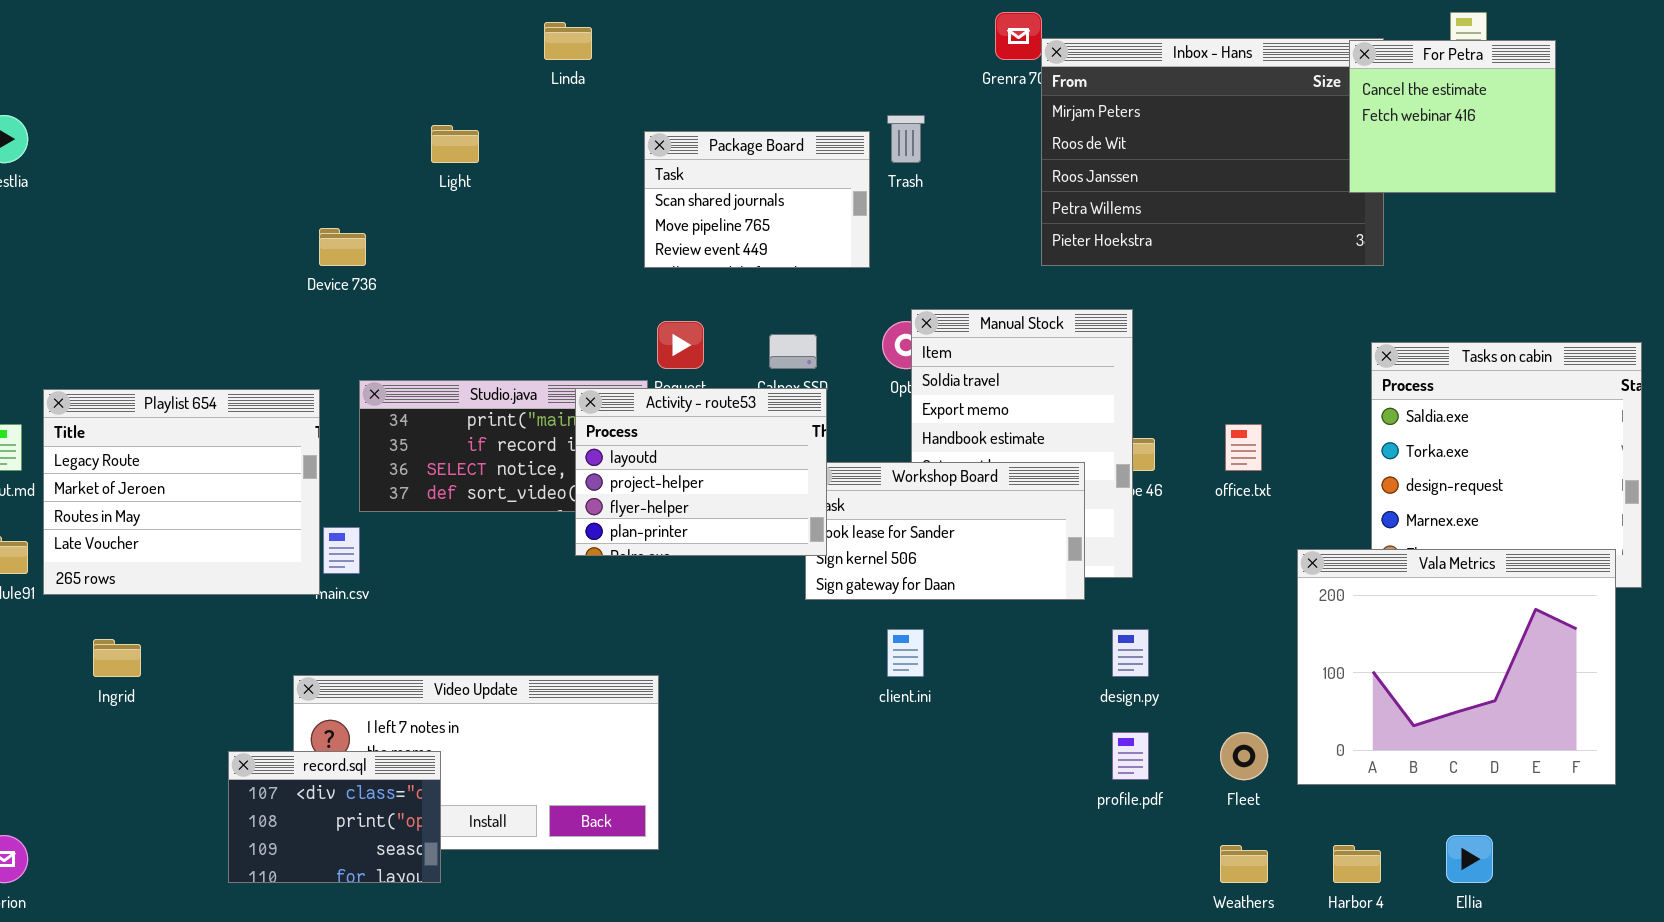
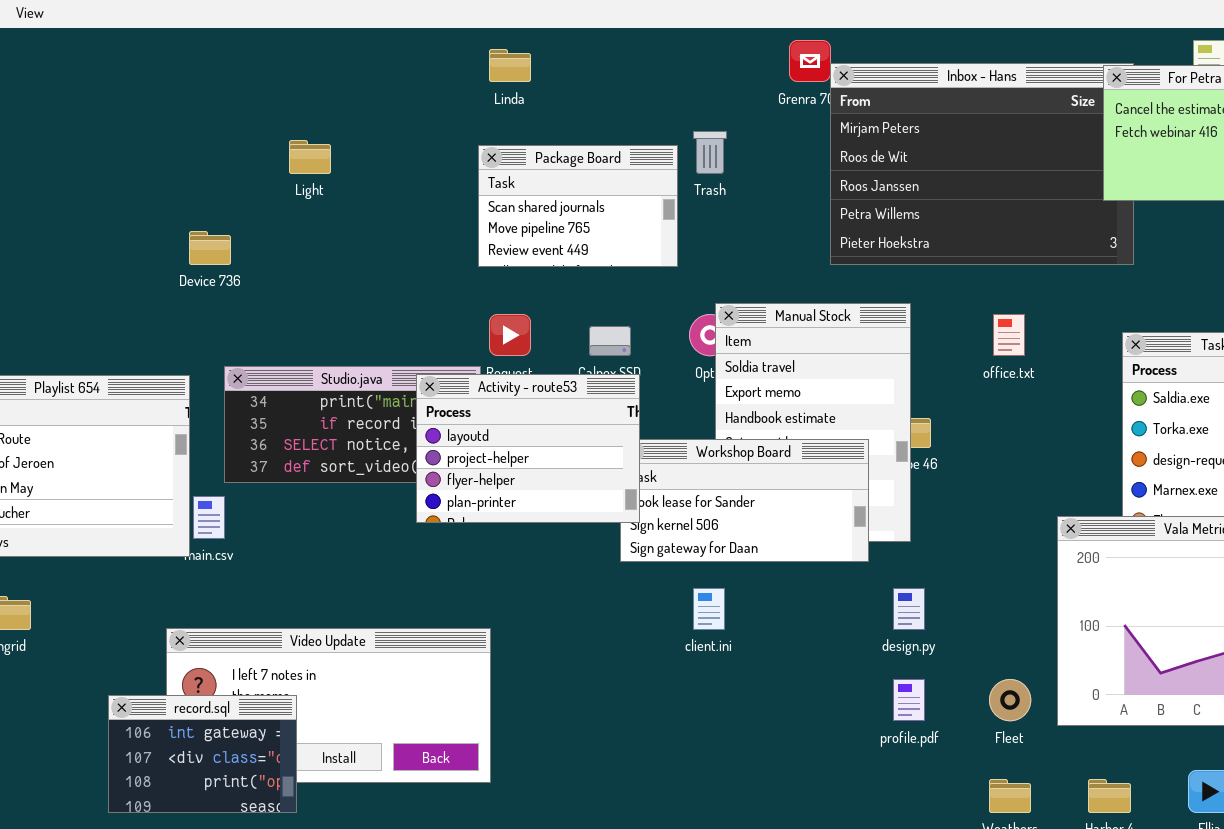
Linda: [544,22,592,60] -> [489,49,531,82], moved
office.txt: [1225,424,1262,471] -> [993,314,1025,356], moved
record.sql: [228,751,441,883] -> [108,695,297,813], scrolled up 1 row

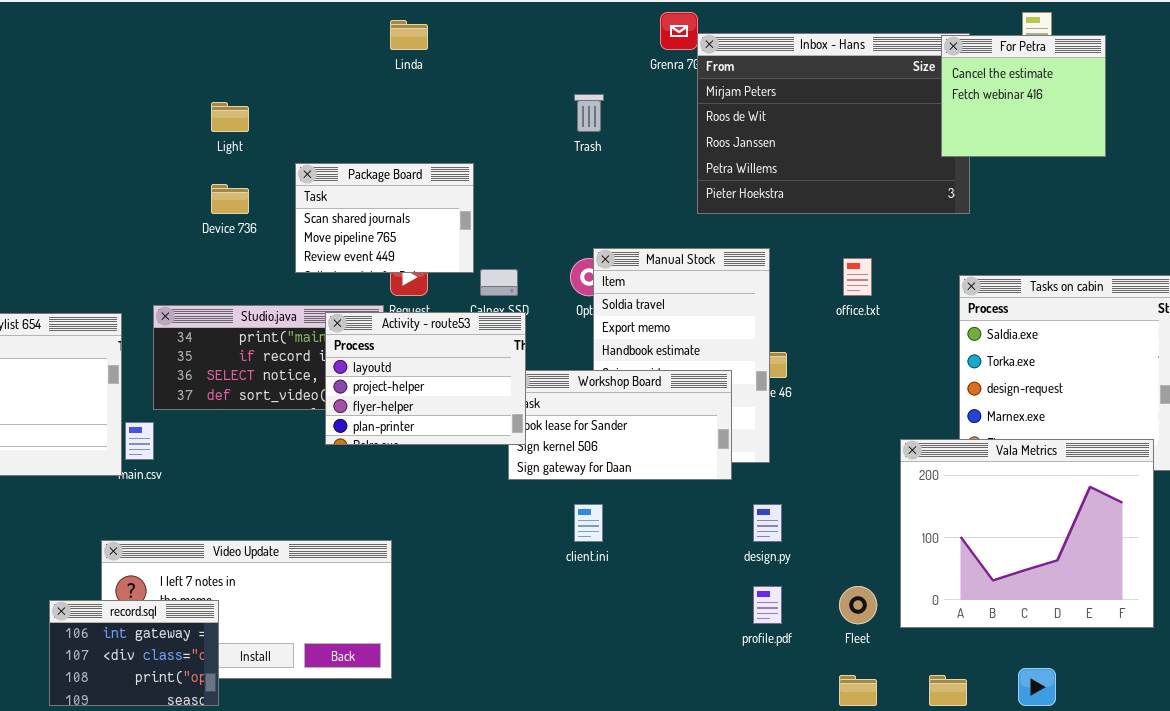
Package Board: [478,145,678,267] -> [295,163,474,273], moved
Device 736: [189,231,231,265] -> [211,184,249,214], moved

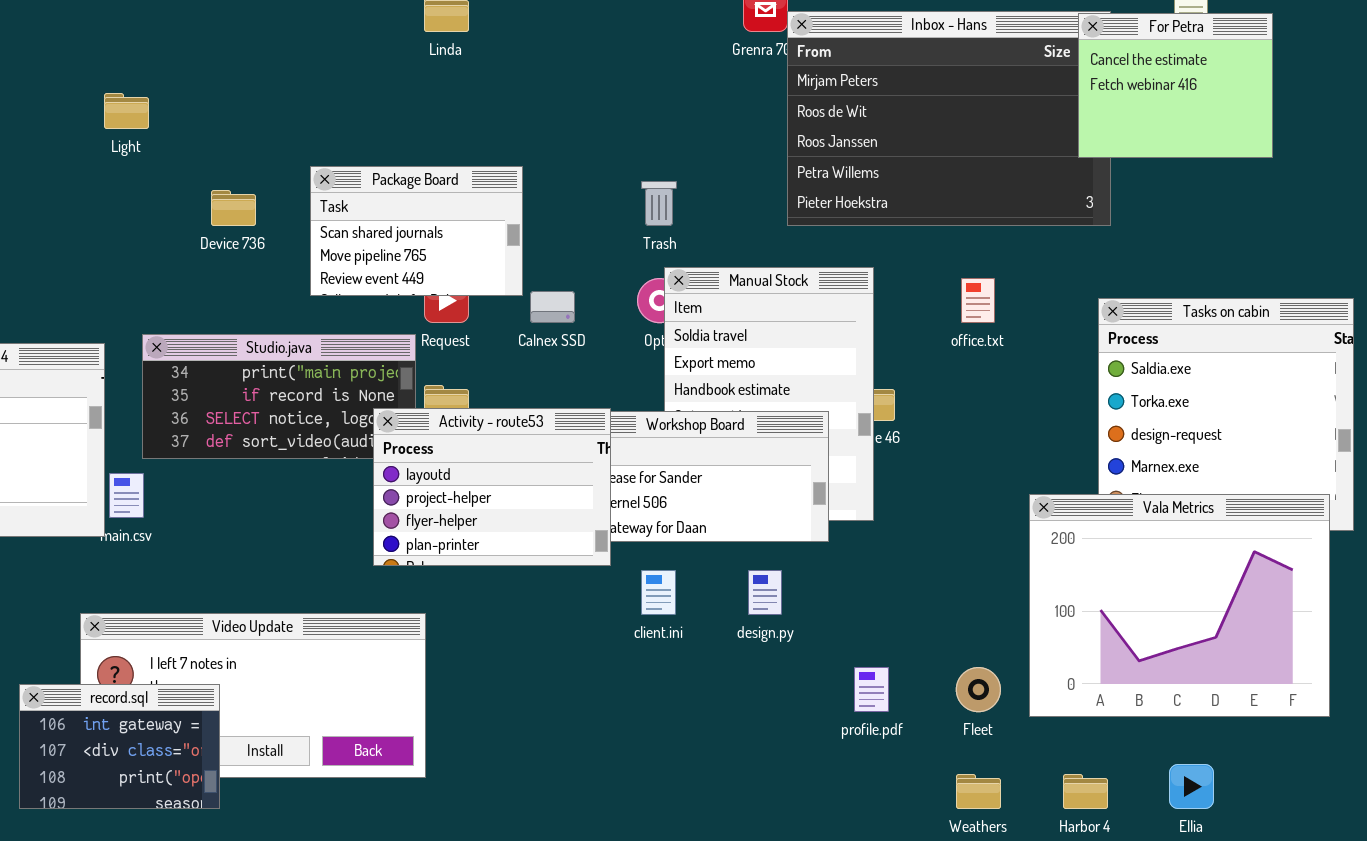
Trash: [574,94,604,132] -> [641,181,677,226], moved
Light: [211,102,249,132] -> [104,93,149,129], moved
Activity - route53: [325,312,526,445] -> [373,408,611,566], moved
design.py: [753,504,782,542] -> [748,570,782,615], moved

